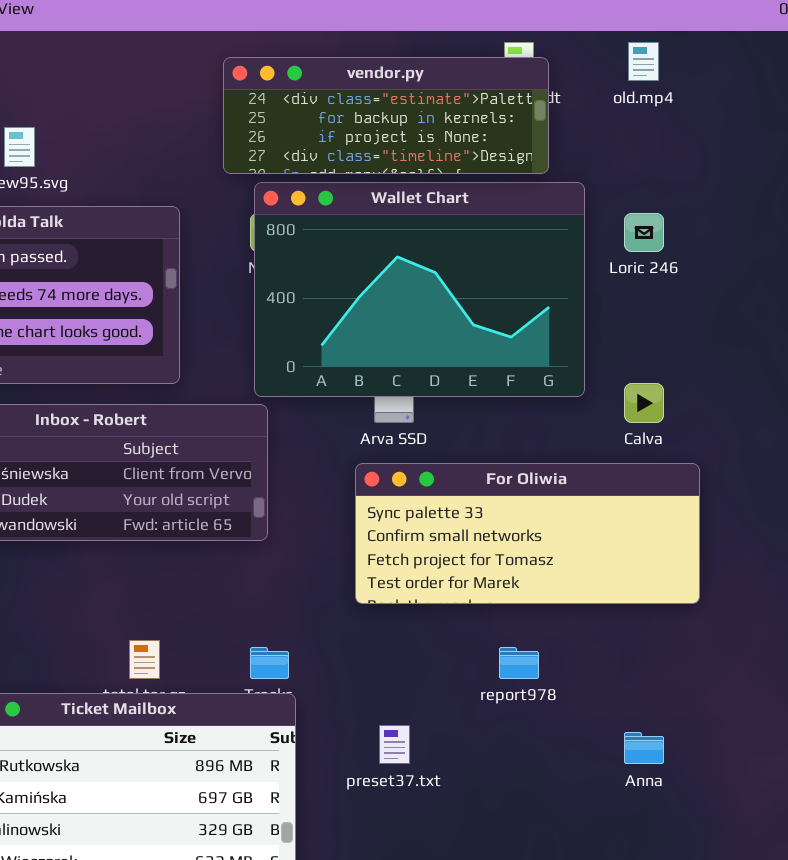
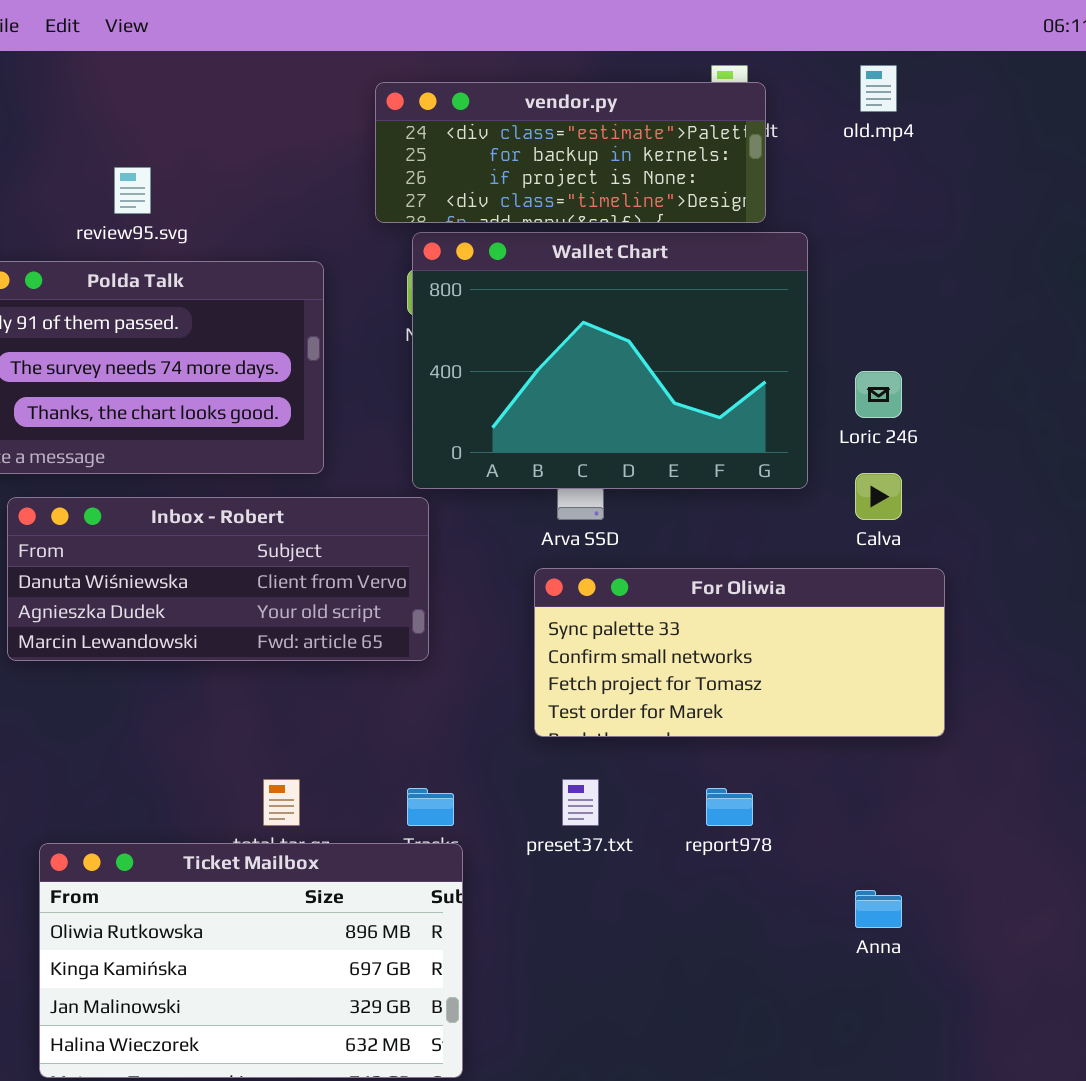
Loric 246: [624,213,664,252] -> [855,371,902,418], moved
preset37.txt: [379,725,410,764] -> [562,779,599,826], moved

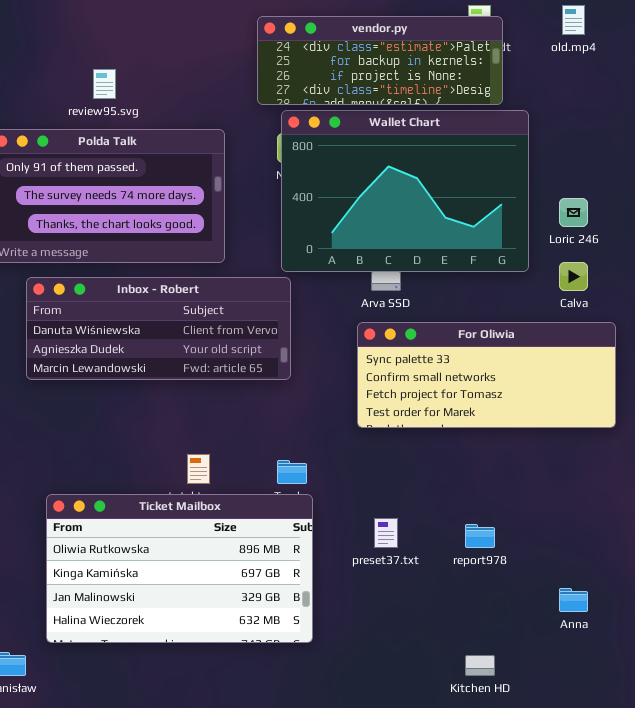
preset37.txt: [562,779,599,826] -> [374,518,398,548], moved
report978: [706,788,753,826] -> [465,524,495,548], moved
Anna: [855,890,902,928] -> [559,588,588,612], moved

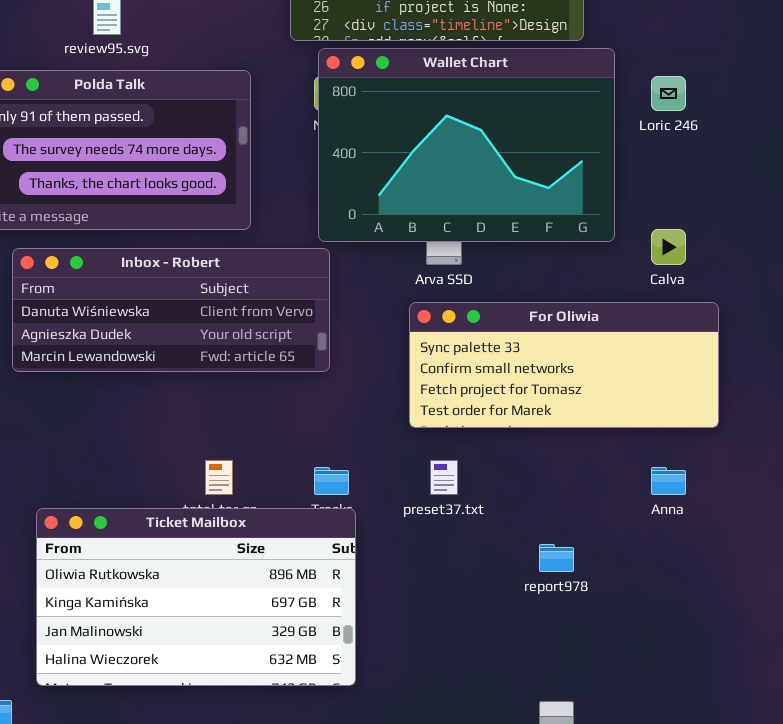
Loric 246: [559,198,588,227] -> [651,76,686,111], moved
preset37.txt: [374,518,398,548] -> [430,460,458,495], moved
Anna: [559,588,588,612] -> [651,467,686,495], moved

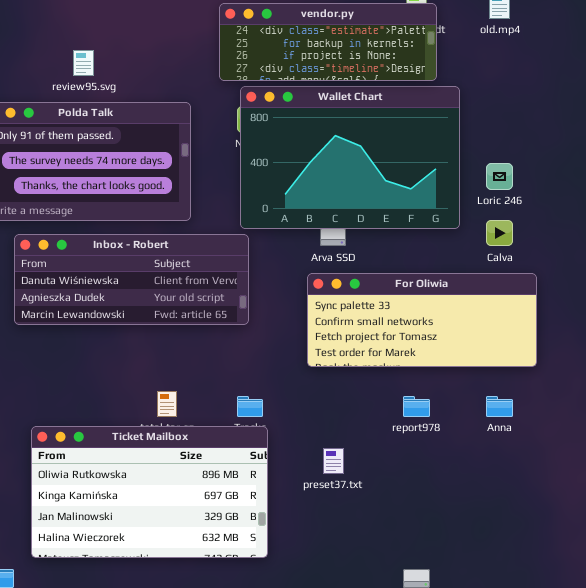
Loric 246: [651,76,686,111] -> [486,163,513,190], moved
preset37.txt: [430,460,458,495] -> [323,448,344,474], moved
report978: [539,544,574,572] -> [403,396,430,417], moved

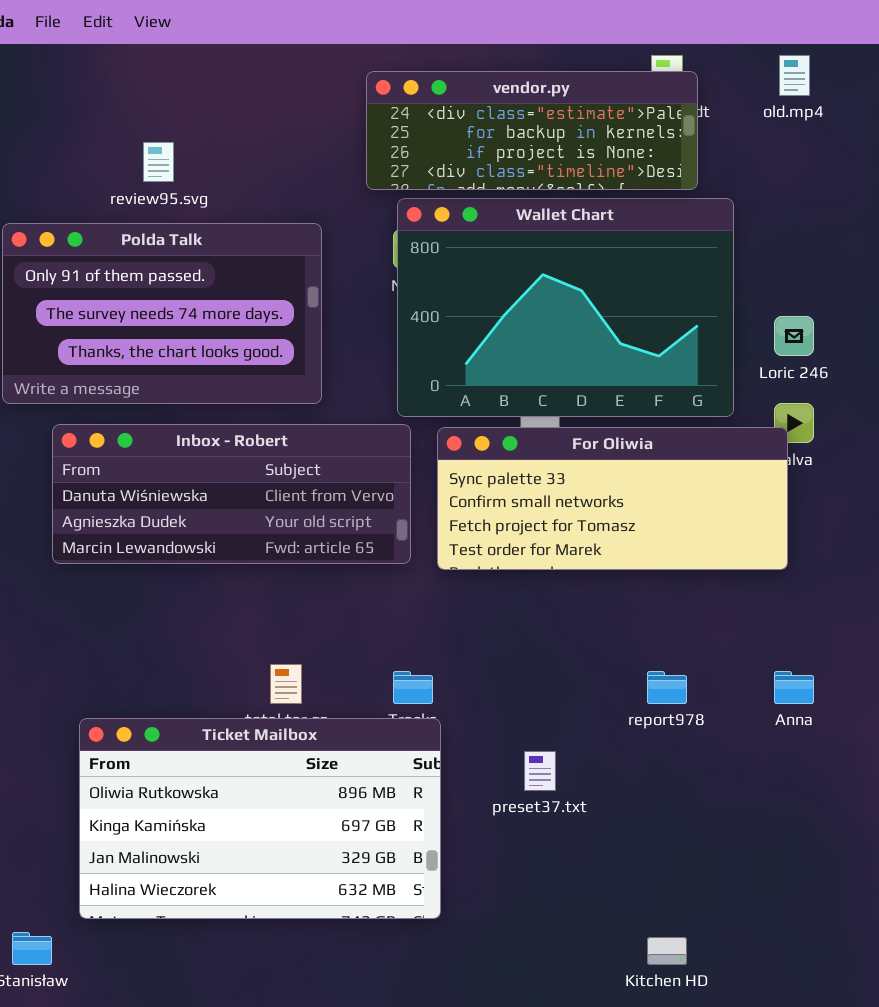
For Oliwia: [307,273,537,367] -> [437,427,788,570], moved

